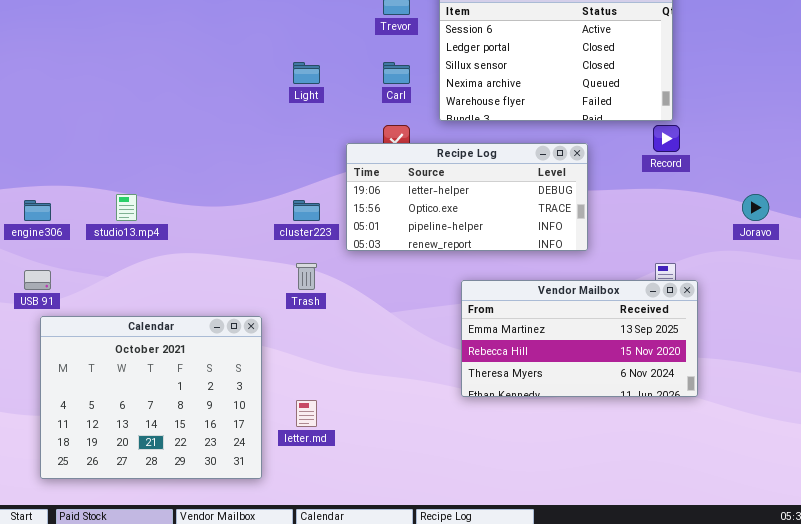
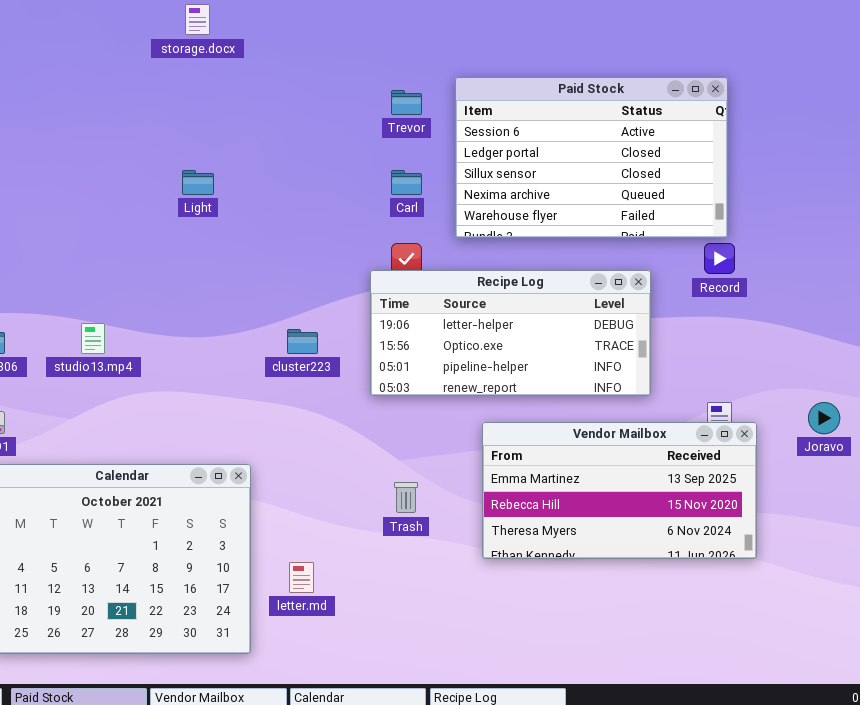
Light: [293,62,320,84] -> [182,170,214,195], moved
Recipe Log: [346,143,588,251] -> [370,270,651,396], moved
Joravo: [742,194,769,221] -> [808,402,840,434], moved
Trash: [296,263,317,290] -> [394,482,418,513], moved

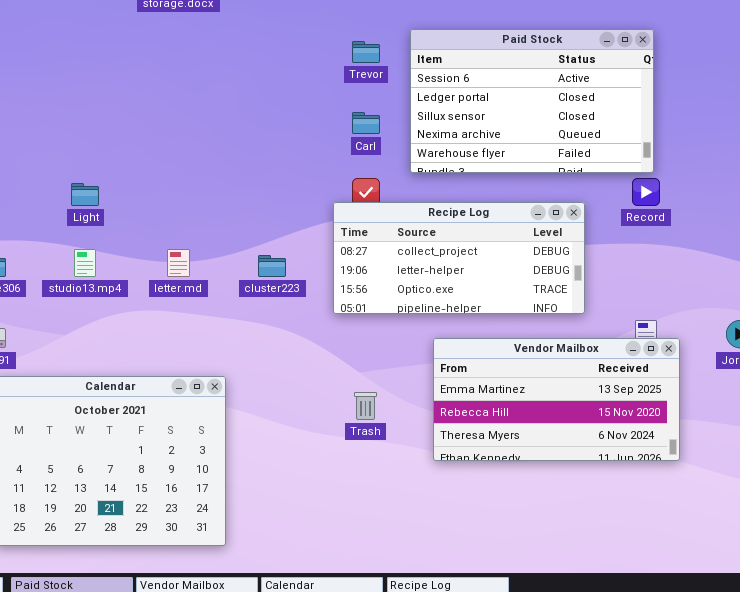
Light: [182,170,214,195] -> [71,183,99,206], moved
Recipe Log: [370,270,651,396] -> [333,202,585,314], scrolled up 1 row
letter.md: [289,562,314,593] -> [167,249,190,277], moved

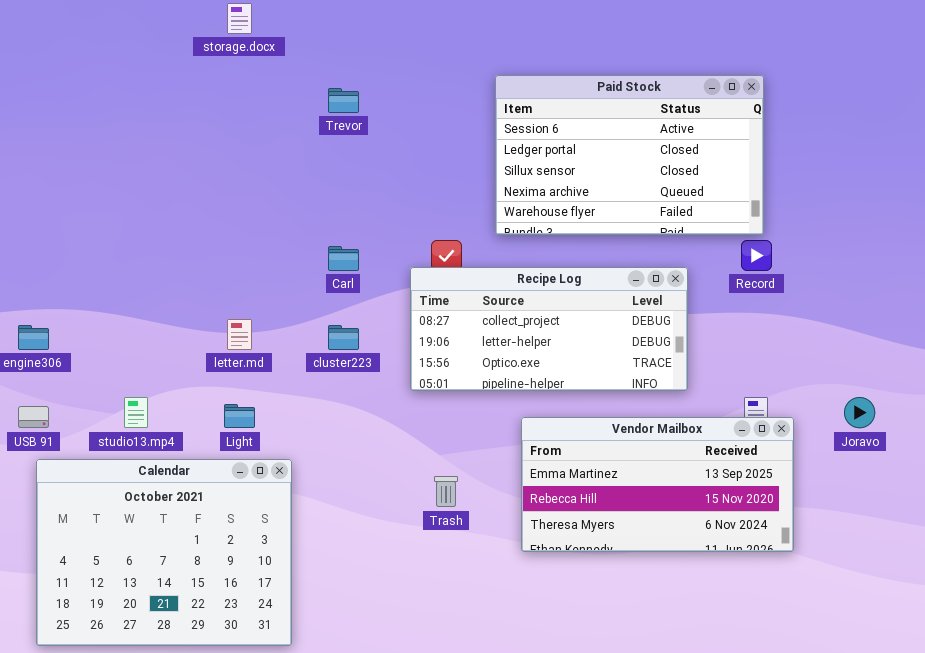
Trevor: [352,41,380,63] -> [328,88,359,113], moved
Carl: [352,112,380,134] -> [328,246,359,271], moved
Light: [71,183,99,206] -> [224,404,255,428], moved
studio13.mp4: [74,249,96,277] -> [124,397,148,428], moved

